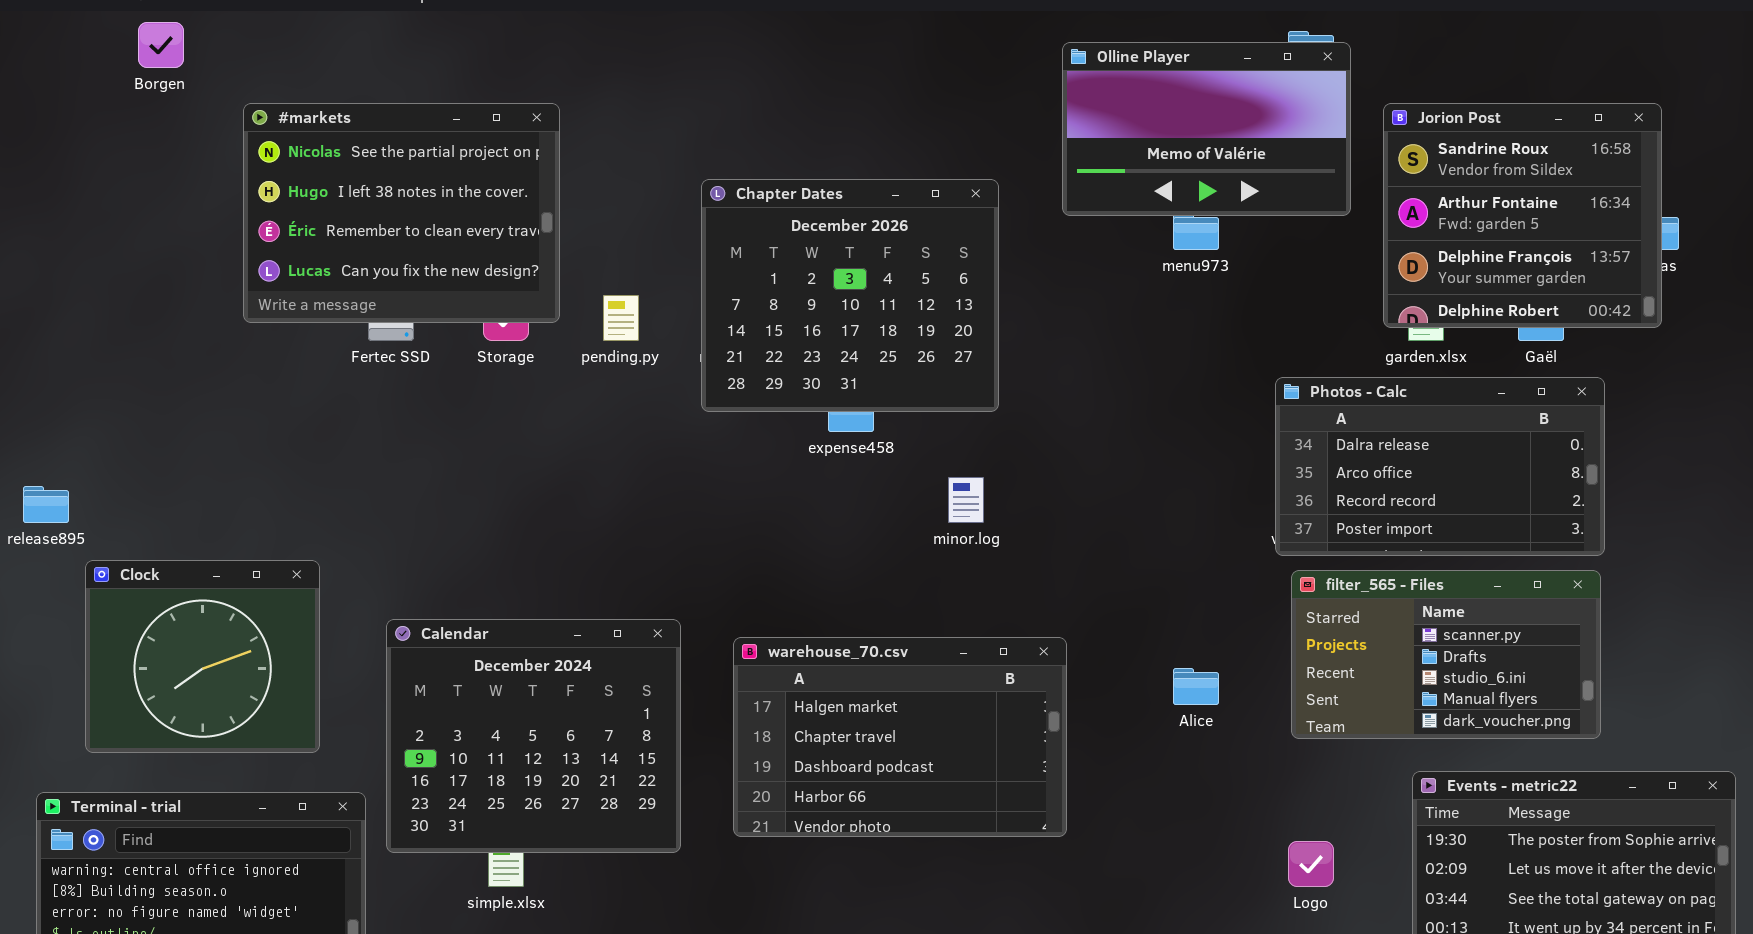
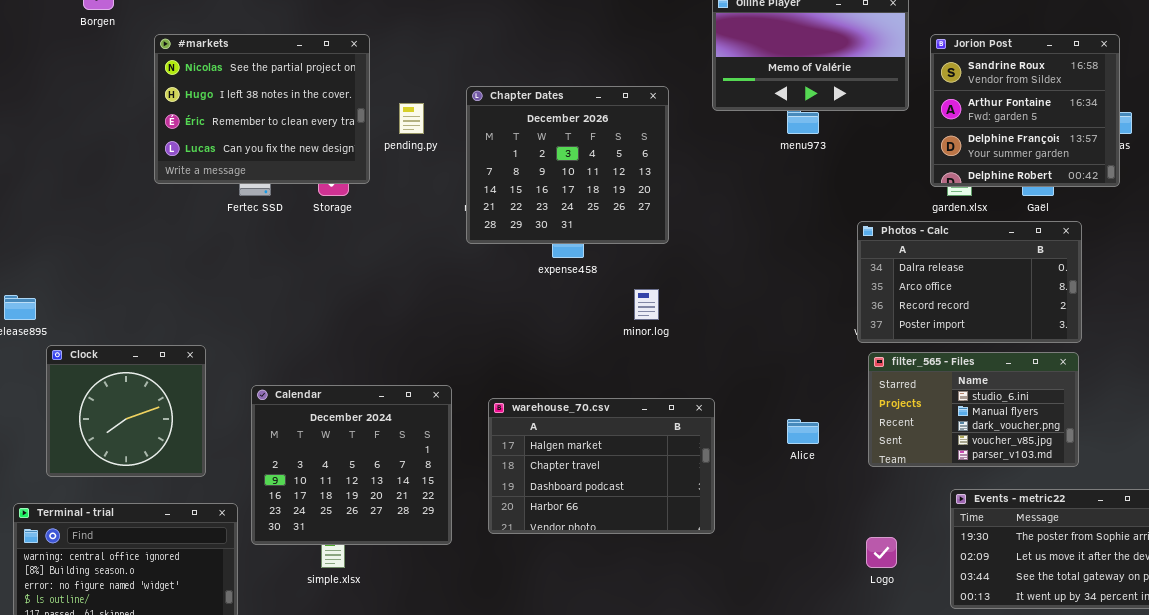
pending.py: [603,295,639,341] -> [399,103,424,134], moved
filter_565 - Files: [1291,570,1601,739] -> [868,352,1079,467], scrolled down 2 rows

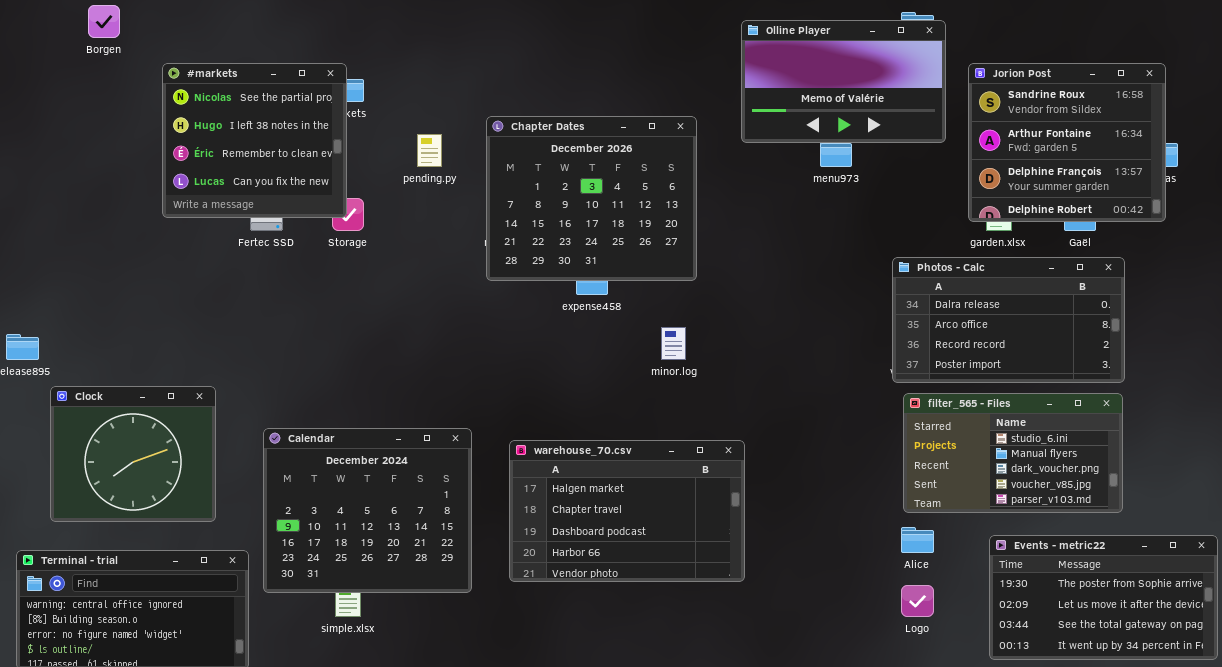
#markets: [154,34,370,184] -> [162,63,347,218], resized
Alice: [787,419,819,444] -> [901,527,934,553], moved

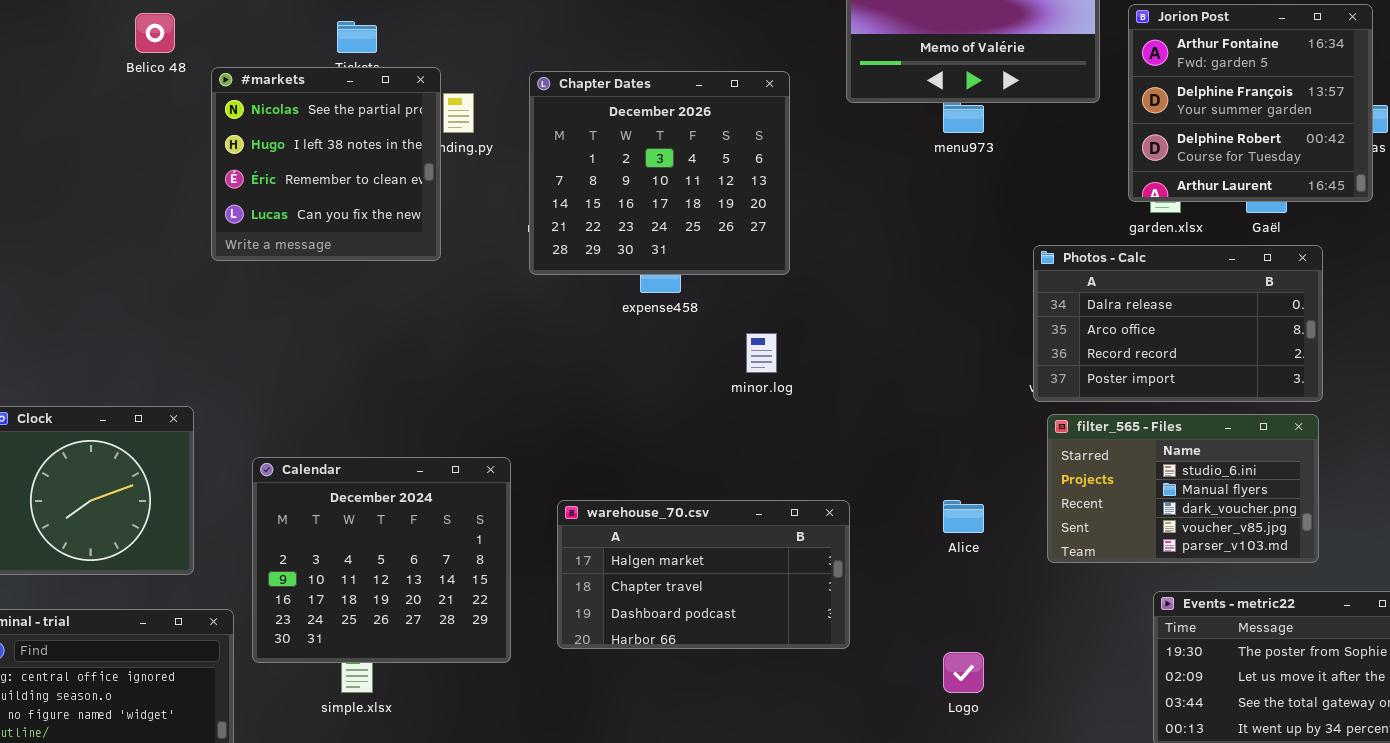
#markets: [162,63,347,218] -> [211,67,441,261], moved
Jorion Post: [968,63,1166,222] -> [1128,4,1373,202], scrolled down 1 row
warehouse_70.csv: [509,440,745,582] -> [557,500,850,649], resized
Alice: [901,527,934,553] -> [943,500,984,533], moved
Logo: [901,585,934,617] -> [943,652,984,693], moved

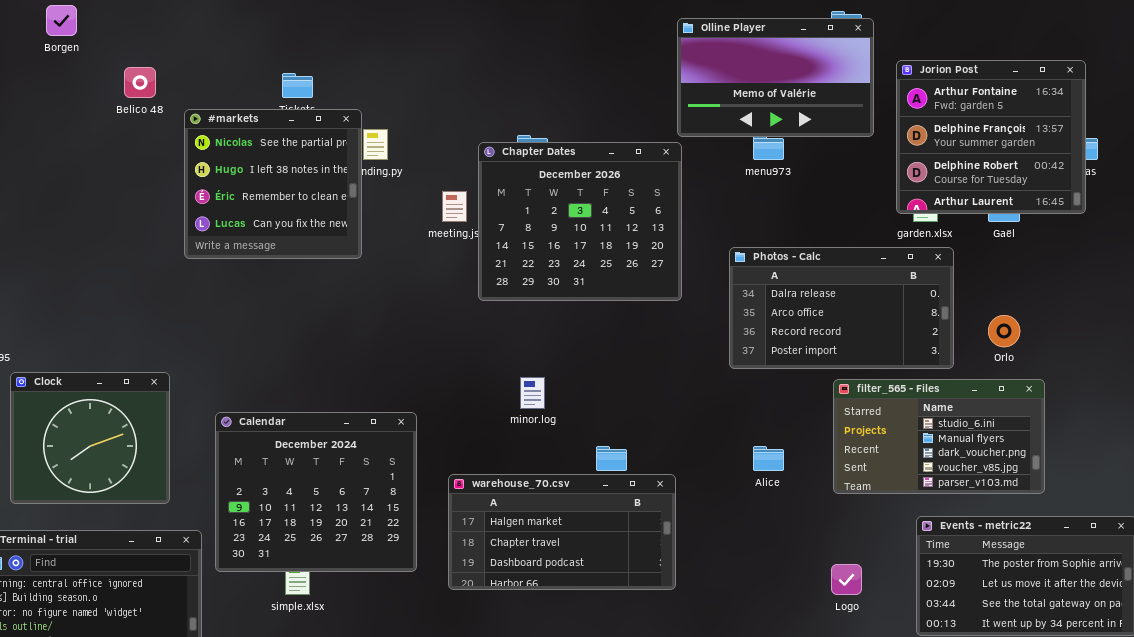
Chapter Dates: [529,71,790,275] -> [478,142,682,301], moved
Photos - Calc: [1033,245,1323,402] -> [729,247,954,369], moved
minor.log: [746,333,777,373] -> [520,377,545,409], moved
warehouse_70.csv: [557,500,850,649] -> [448,474,676,590], moved
Logo: [943,652,984,693] -> [831,564,862,595], moved

